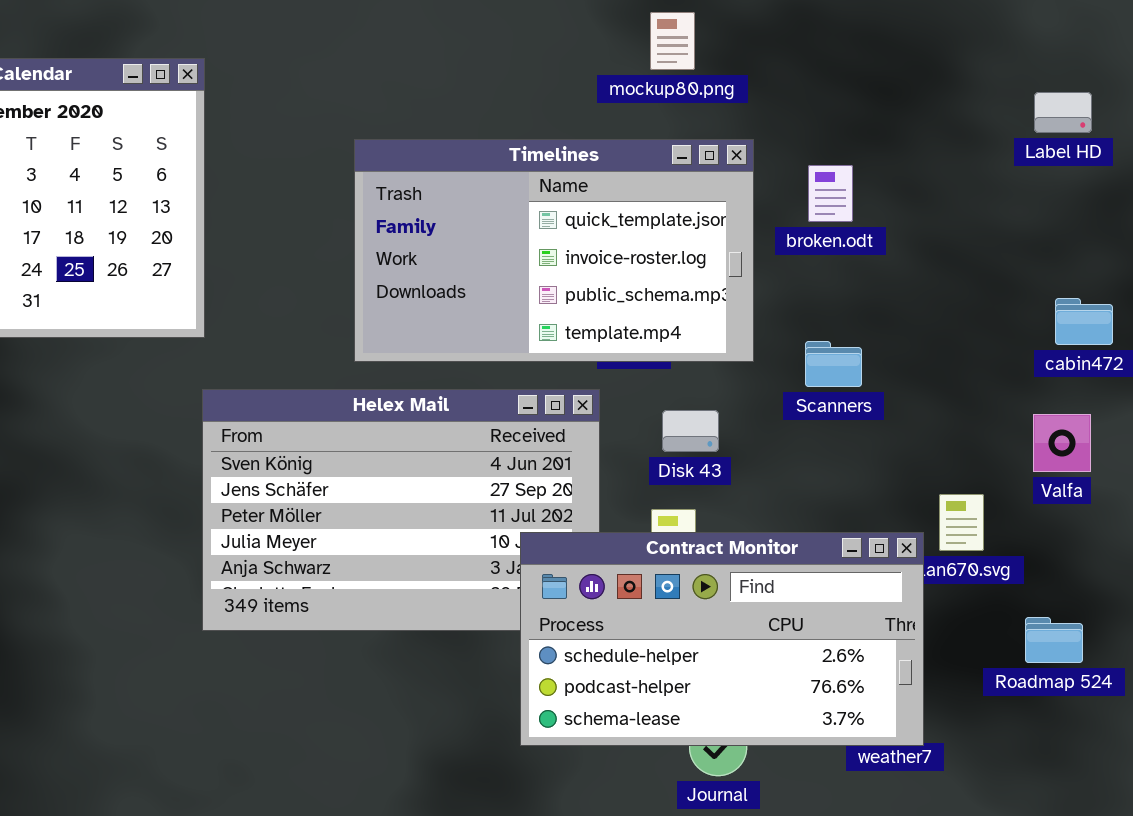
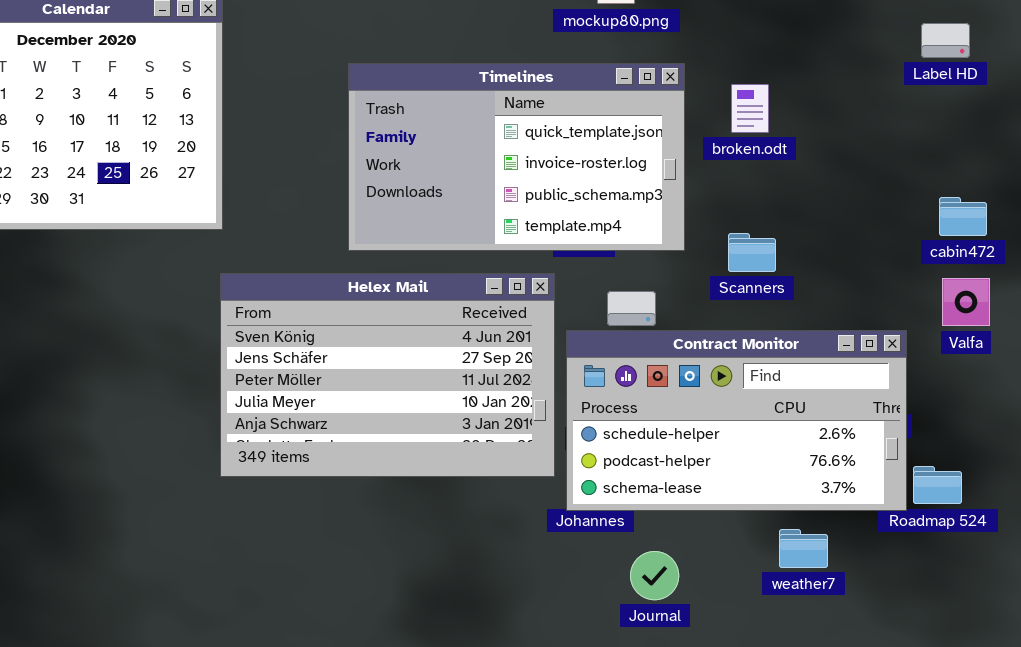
Valfa: [1033,414,1091,472] -> [942,278,990,326], moved
Contract Monitor: [520,532,924,746] -> [566,330,907,511], moved

